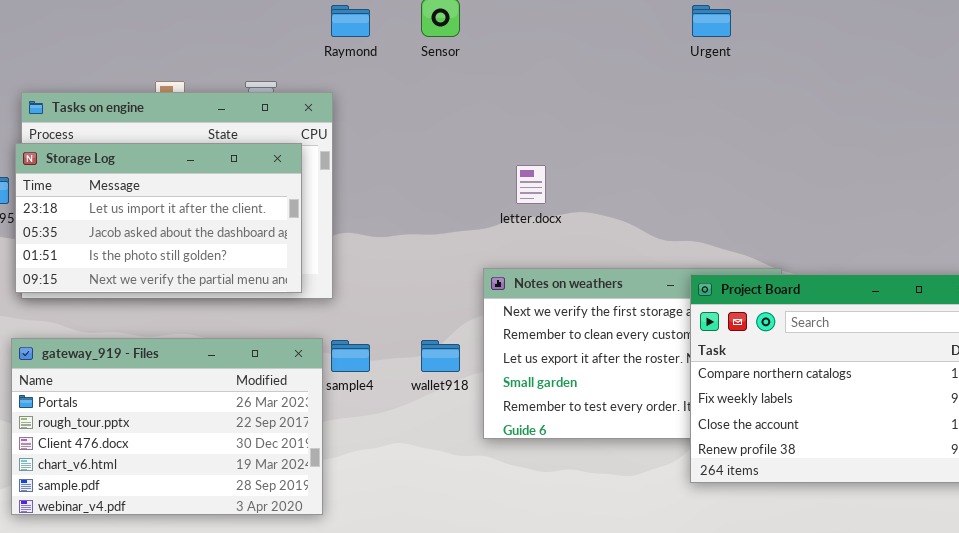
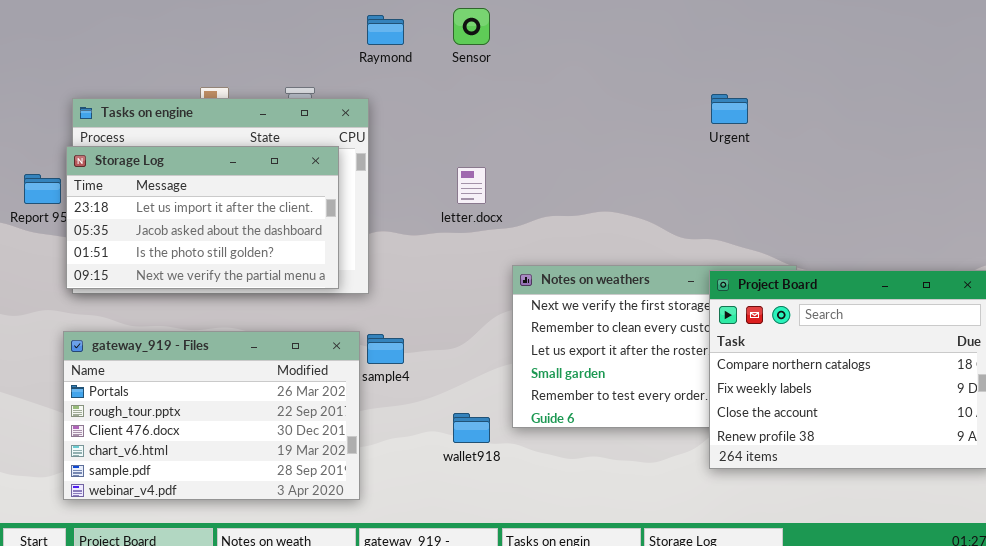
Urgent: [692,5,731,37] -> [711,94,748,124], moved
letter.docx: [516,165,546,204] -> [457,167,486,204], moved
wallet918: [421,340,460,372] -> [453,413,490,443], moved

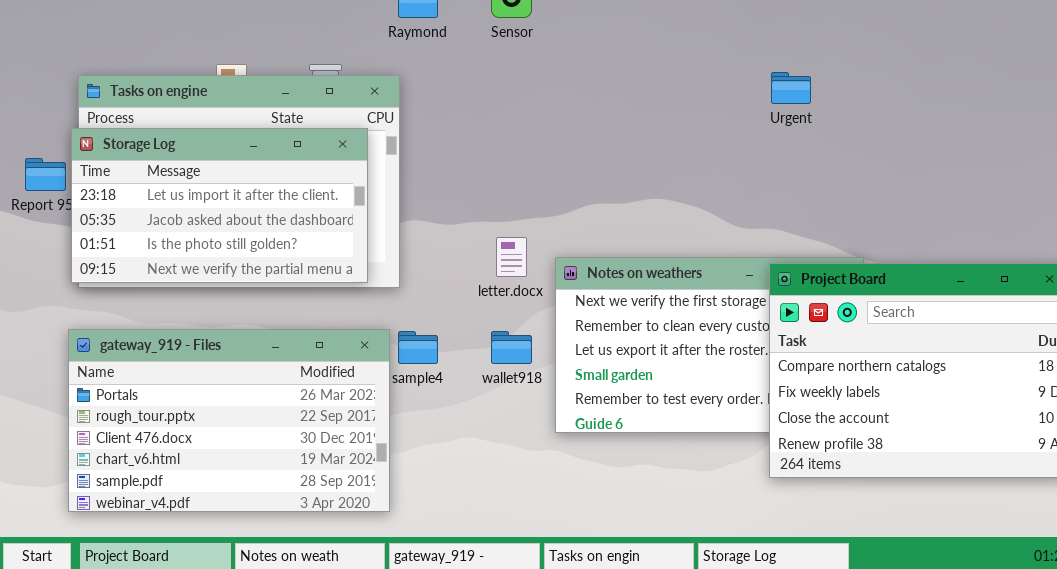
letter.docx: [457,167,486,204] -> [496,237,527,277], moved
wallet918: [453,413,490,443] -> [491,331,532,364], moved

